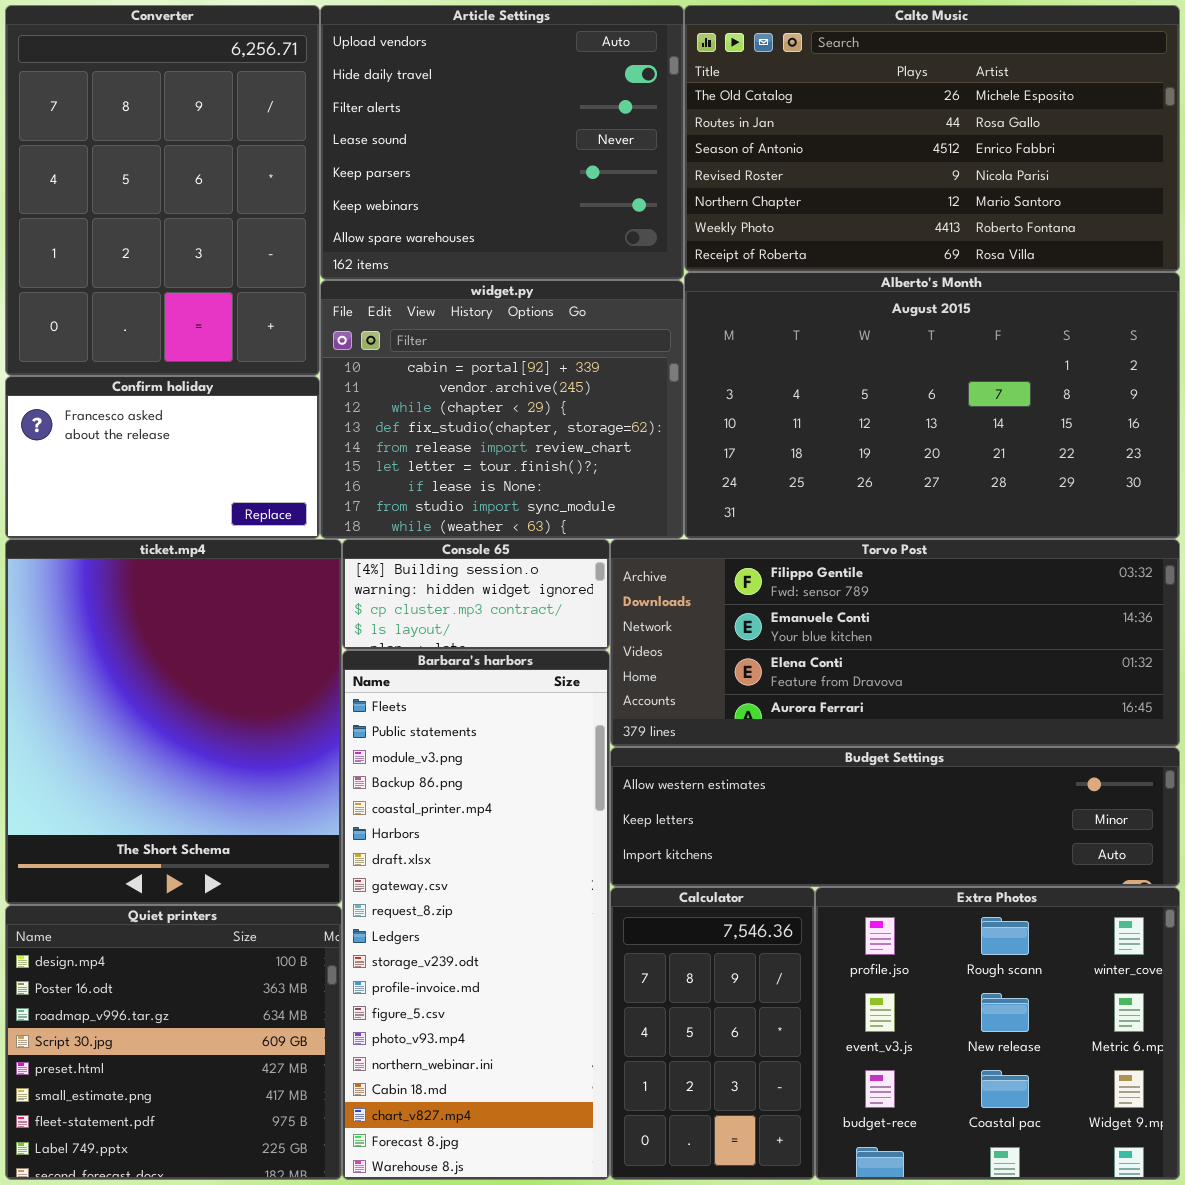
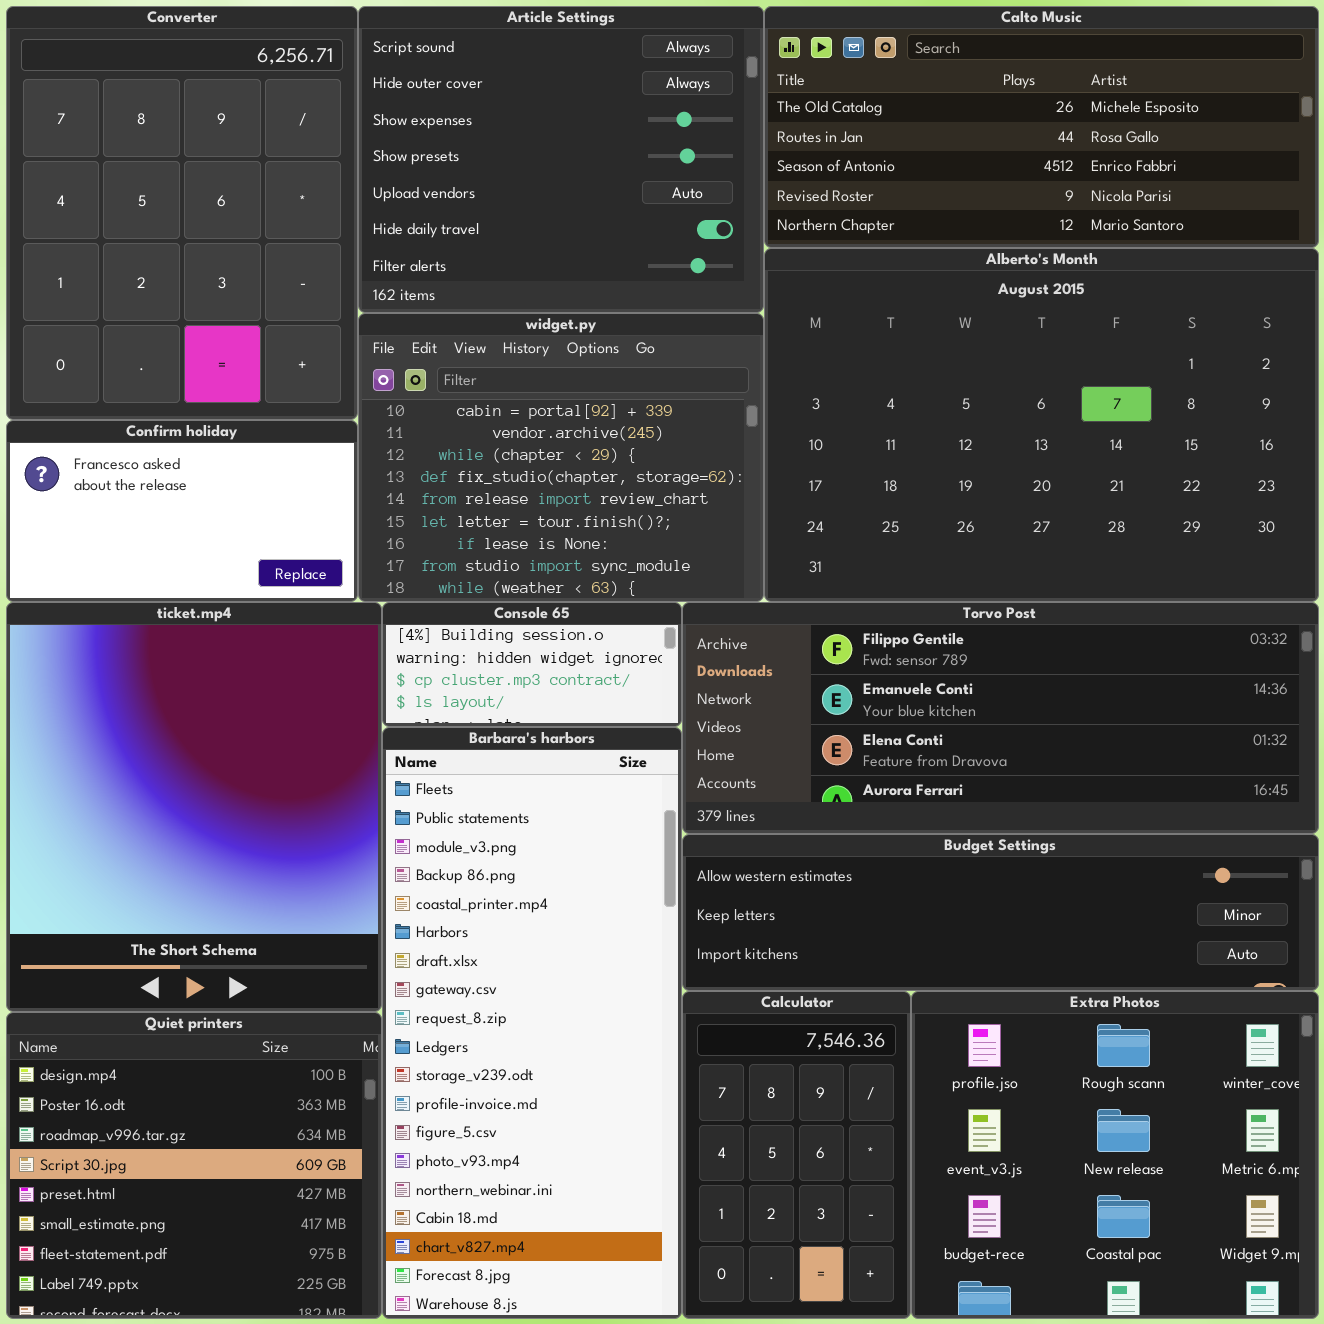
Article Settings: [320,5,684,280] -> [358,6,764,313], scrolled up 4 rows
Calto Music: [684,5,1180,272] -> [764,6,1319,248], resized
Alberto's Month: [684,272,1180,539] -> [764,248,1319,602], resized

